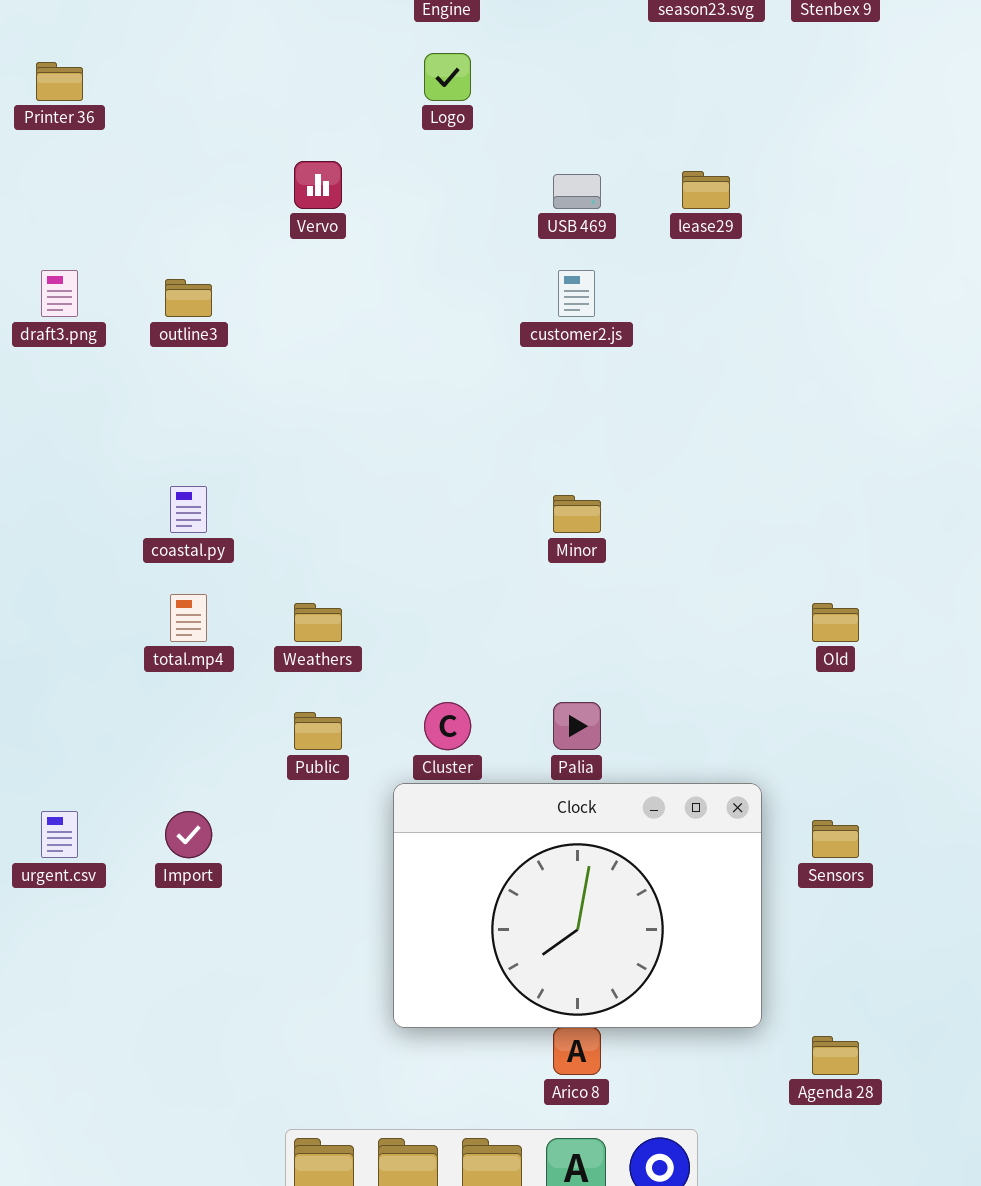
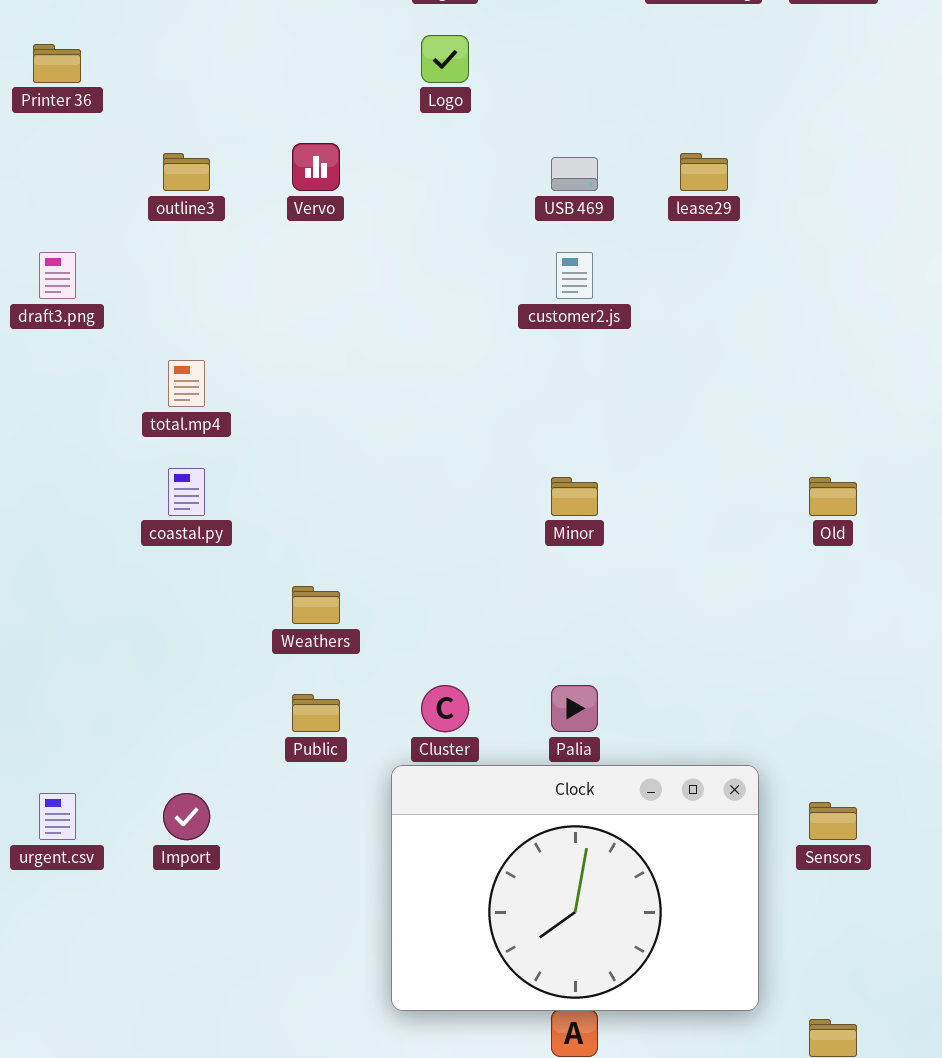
outline3: [165,279,212,317] -> [163,153,210,191], moved
total.mp4: [170,594,207,642] -> [168,360,205,407], moved
Old: [812,603,859,642] -> [809,477,857,516], moved

